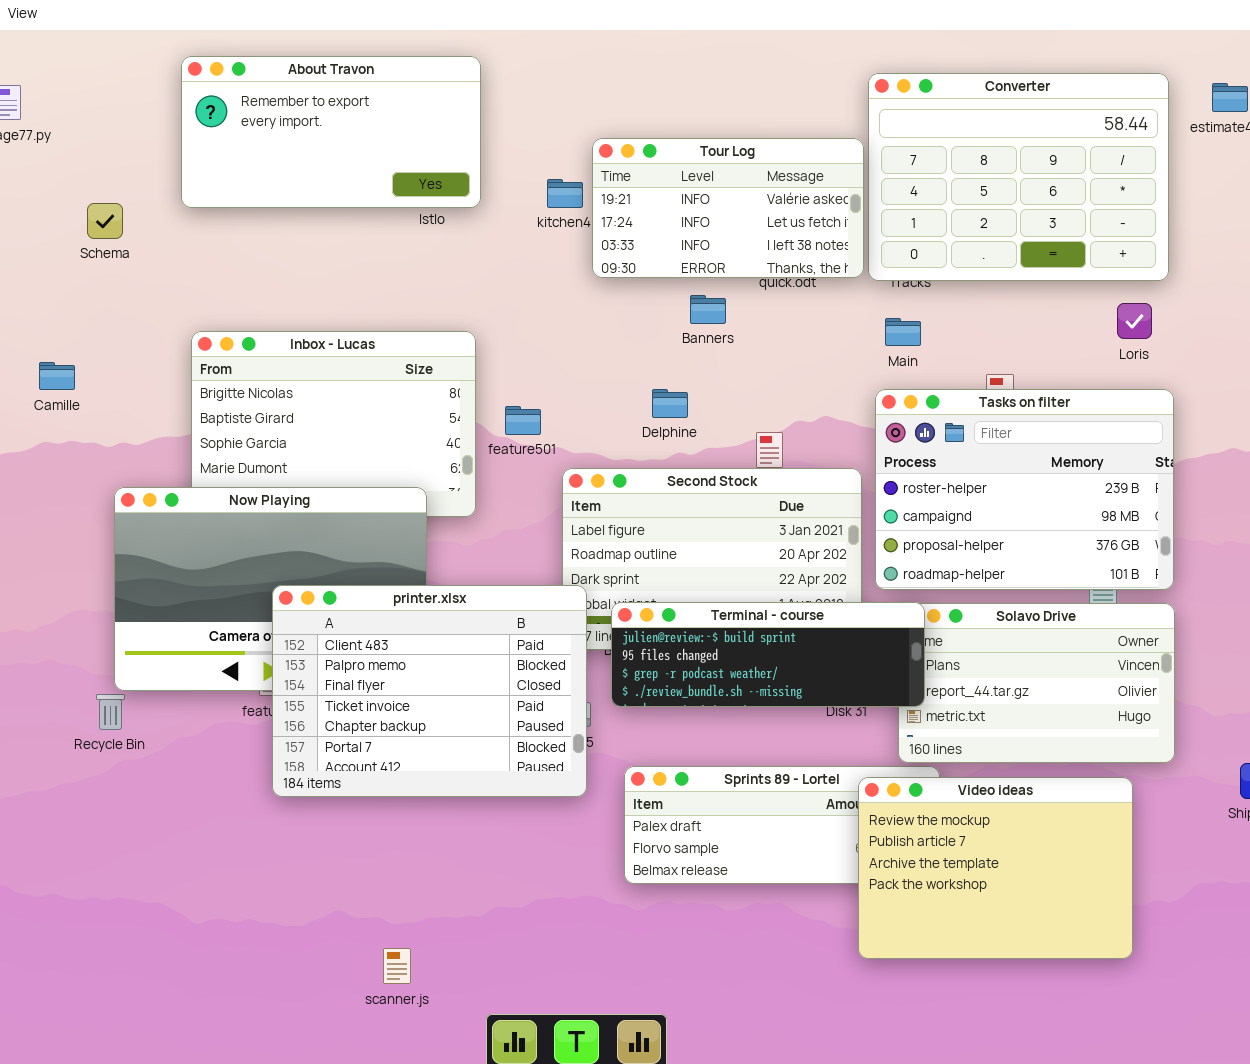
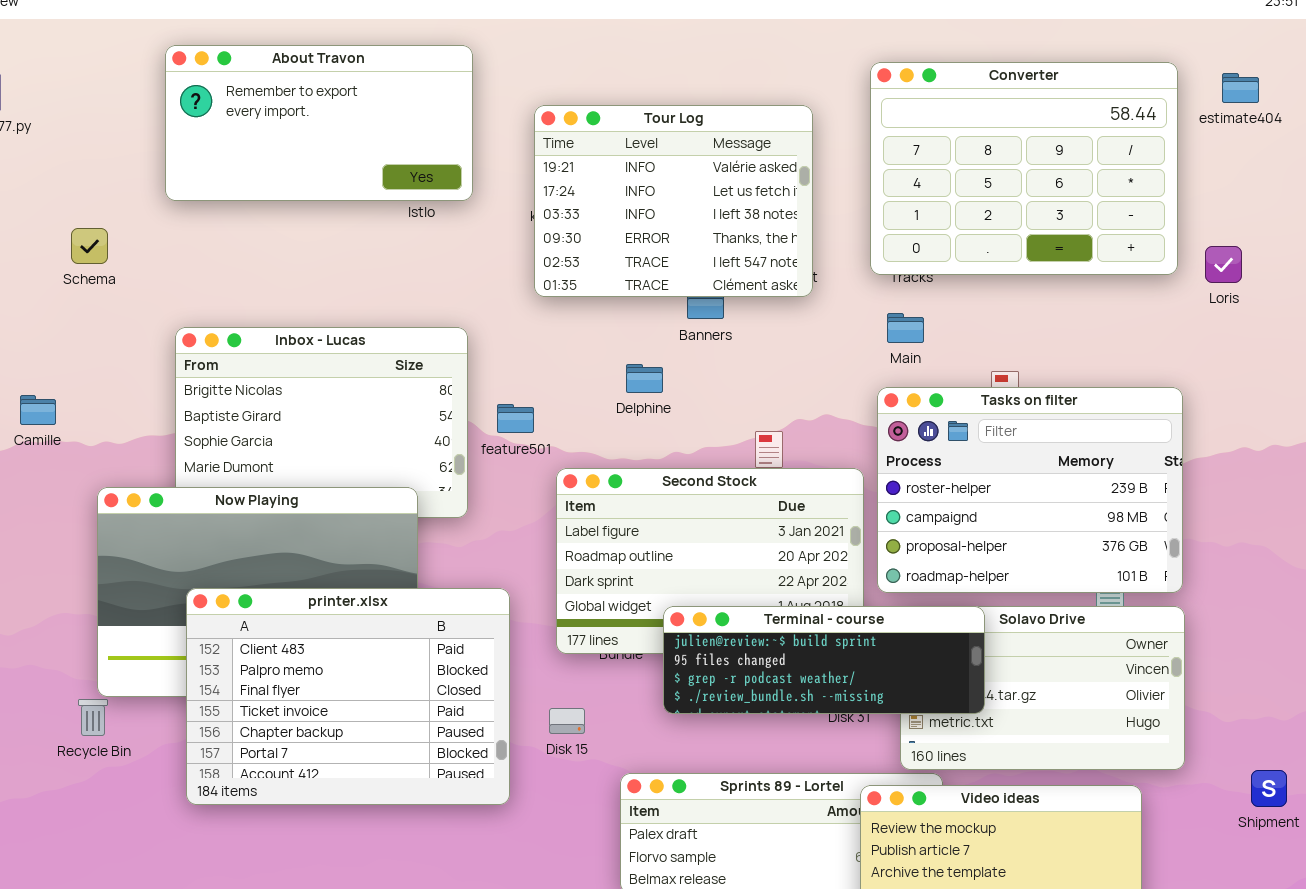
Tour Log: [592,138,864,278] -> [534,105,813,297], moved, resized
Schema: [87,203,123,239] -> [71,228,108,264], moved
Loris: [1117,303,1152,339] -> [1205,246,1242,283], moved
Camille: [39,362,75,390] -> [20,395,56,425], moved
Delphine: [652,389,688,418] -> [626,364,663,393], moved
printer.xlsx: [272,585,587,797] -> [186,588,510,805], moved
Terminal - course: [611,602,925,707] -> [663,606,985,714], moved

